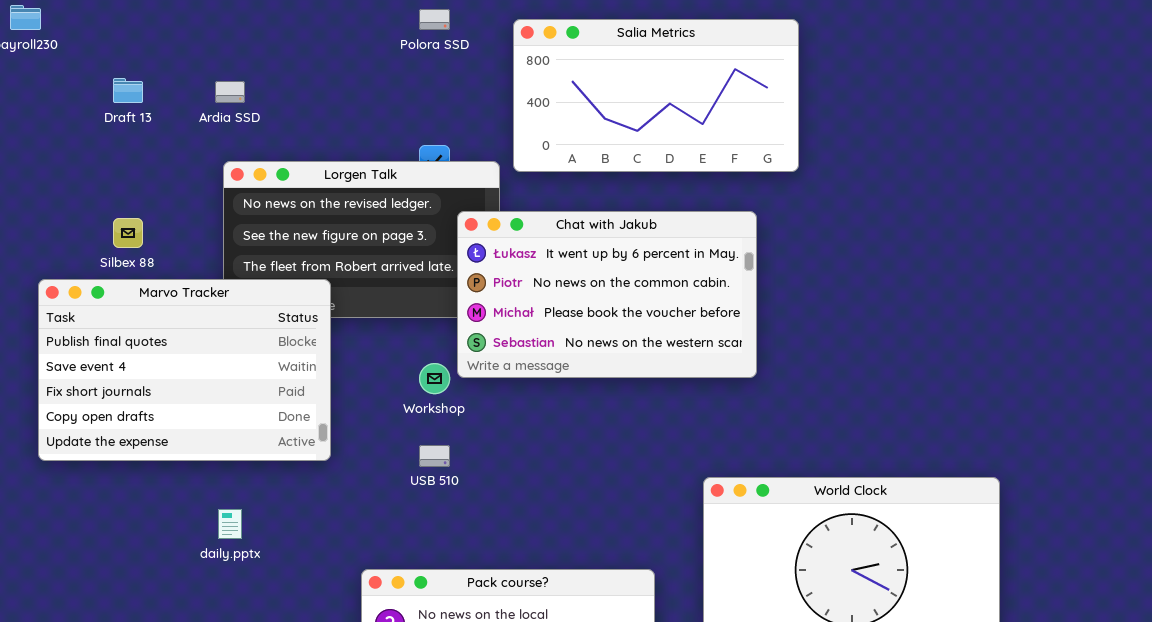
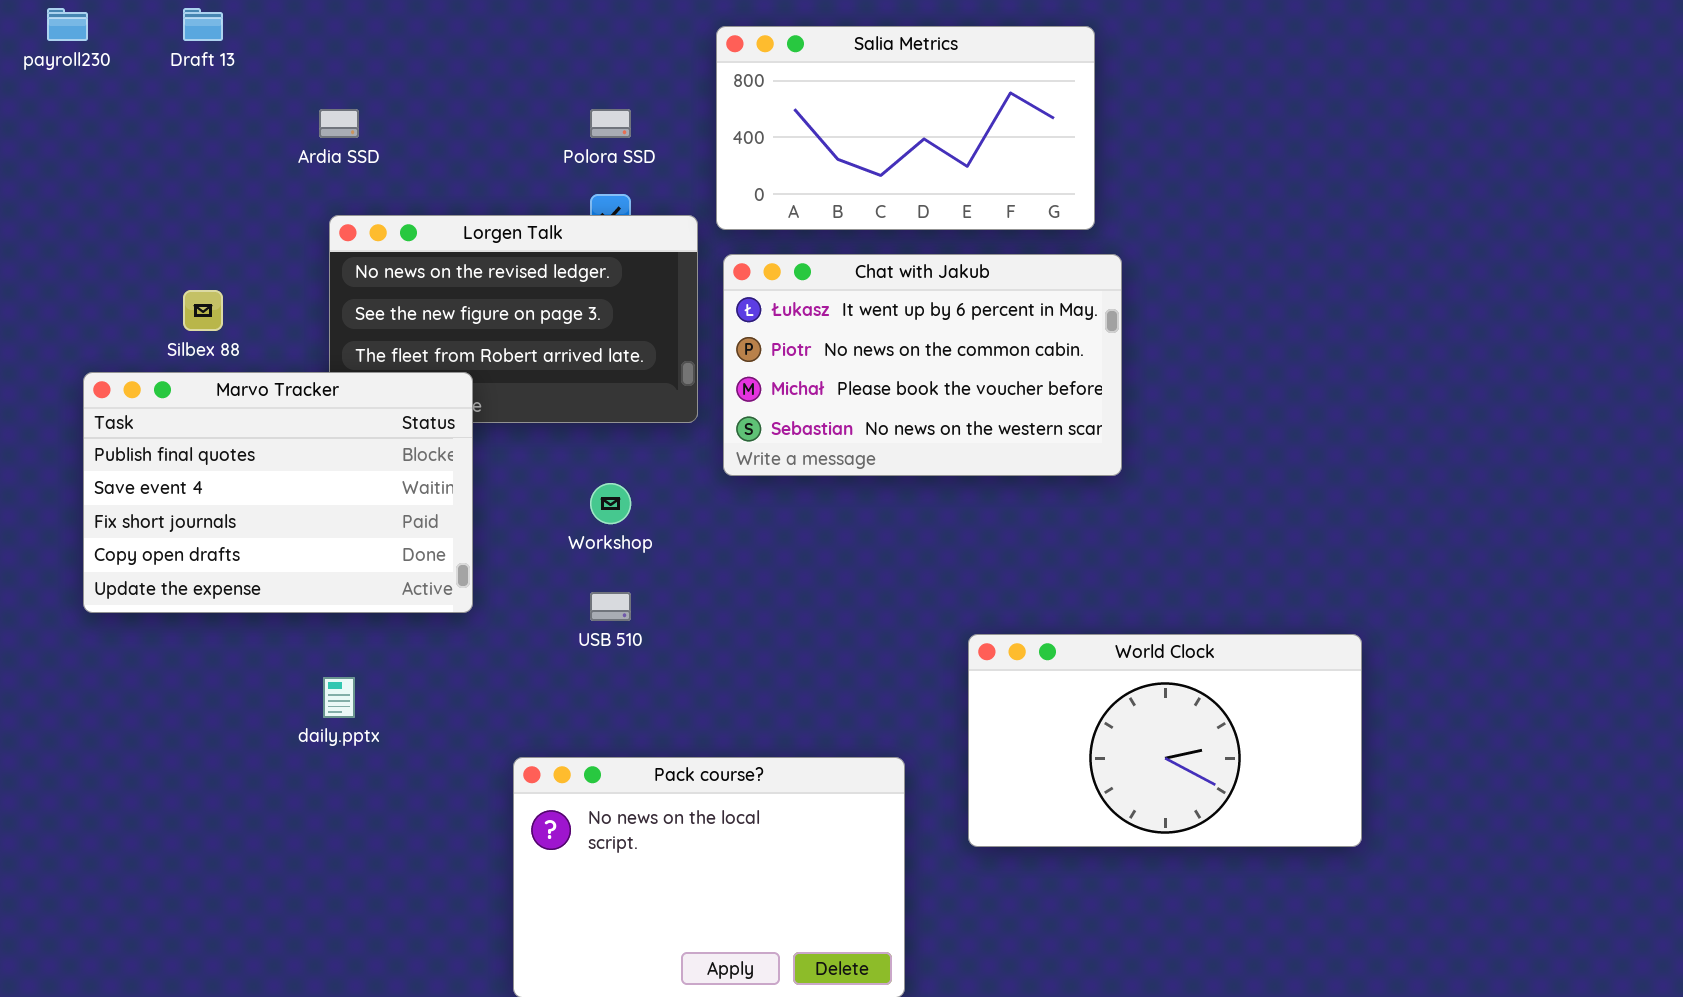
Polora SSD: [419,9,450,30] -> [590,109,631,138], moved
Draft 13: [113,78,143,103] -> [183,8,223,41], moved
Chat with Jakub: [457,211,757,378] -> [723,254,1122,476], moved

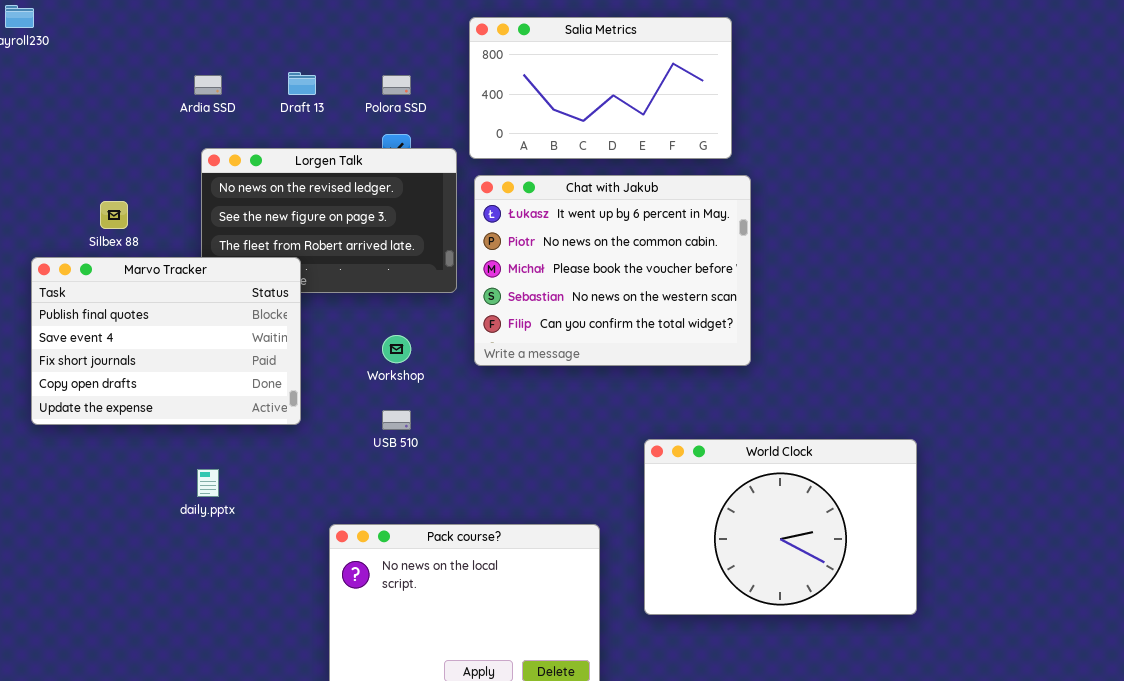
Draft 13: [183,8,223,41] -> [288,72,316,95], moved
Chat with Jakub: [723,254,1122,476] -> [474,175,751,366], resized
World Clock: [968,634,1362,847] -> [644,439,917,615], resized

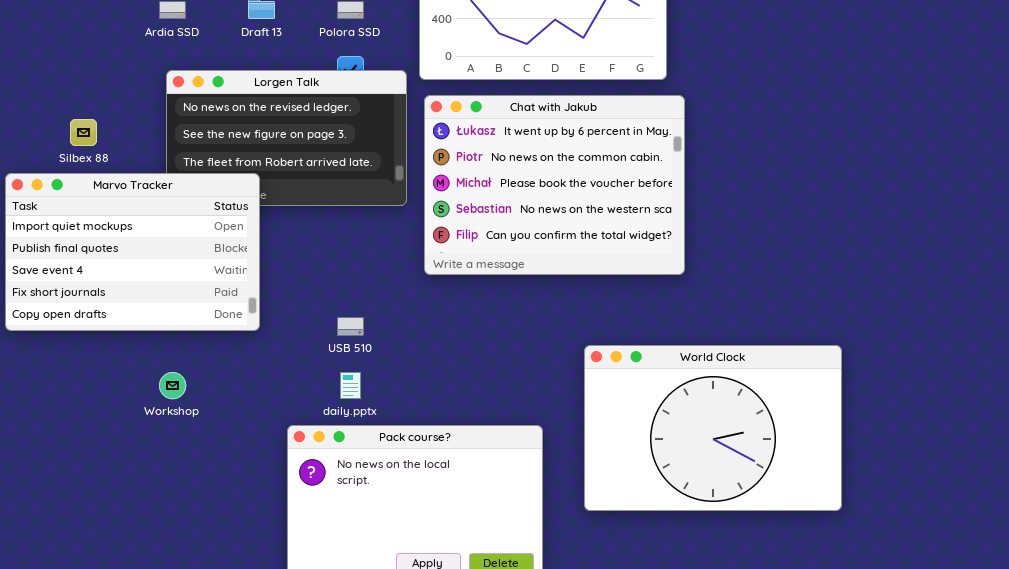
Marvo Tracker: [31,257,301,425] -> [5,173,260,331], scrolled up 1 row
Workshop: [382,335,411,363] -> [159,372,186,399], moved
daily.pptx: [197,469,219,497] -> [340,372,361,399], moved

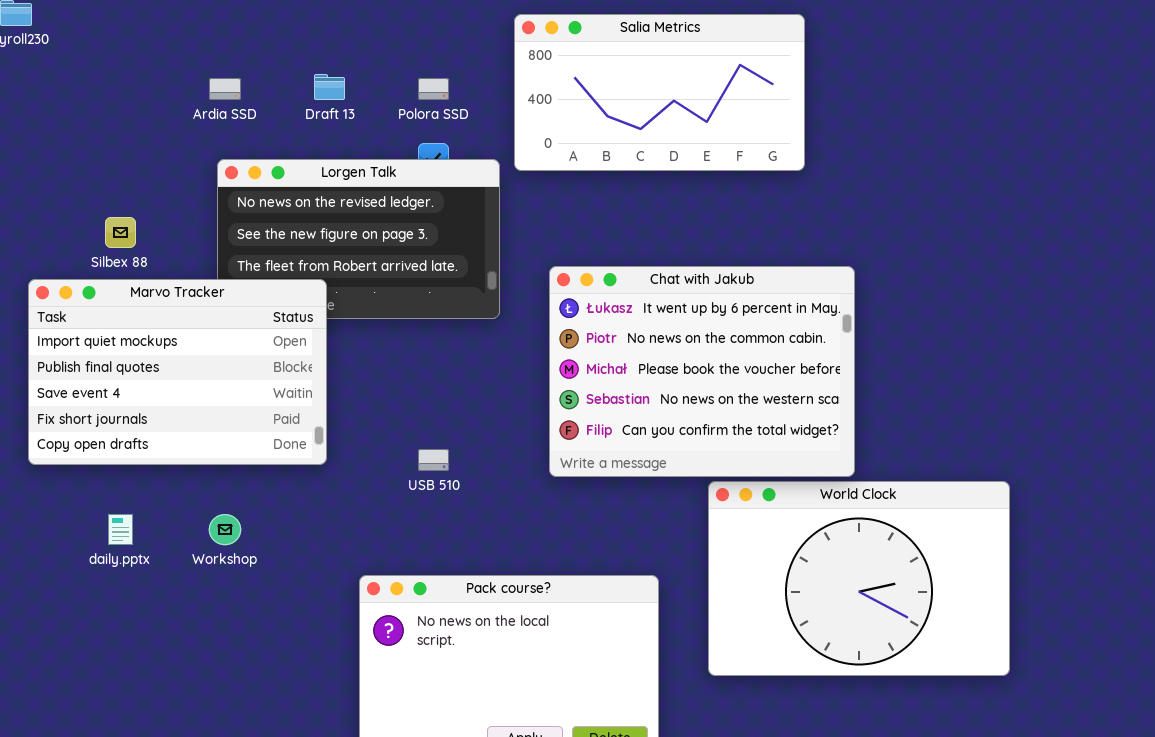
Chat with Jakub: [424,95,685,275] -> [549,266,855,477], moved
daily.pptx: [340,372,361,399] -> [108,514,133,545], moved

